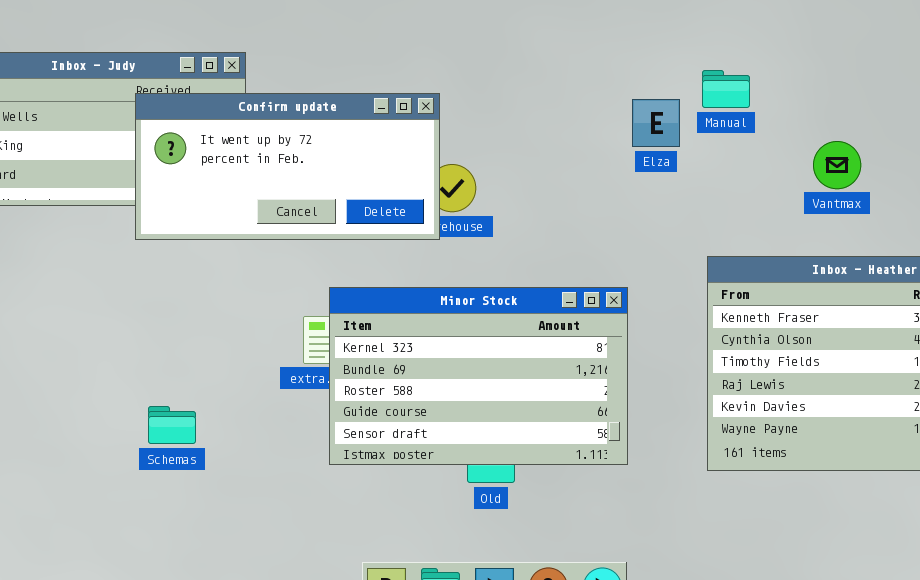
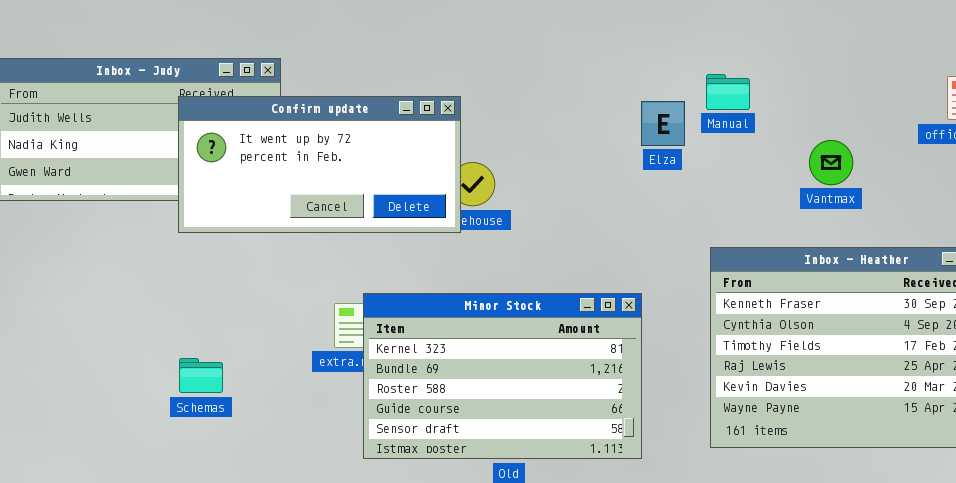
Minor Stock: [329,287,628,465] -> [363,293,642,459], moved
Schemas: [148,406,196,444] -> [179,358,223,393], moved

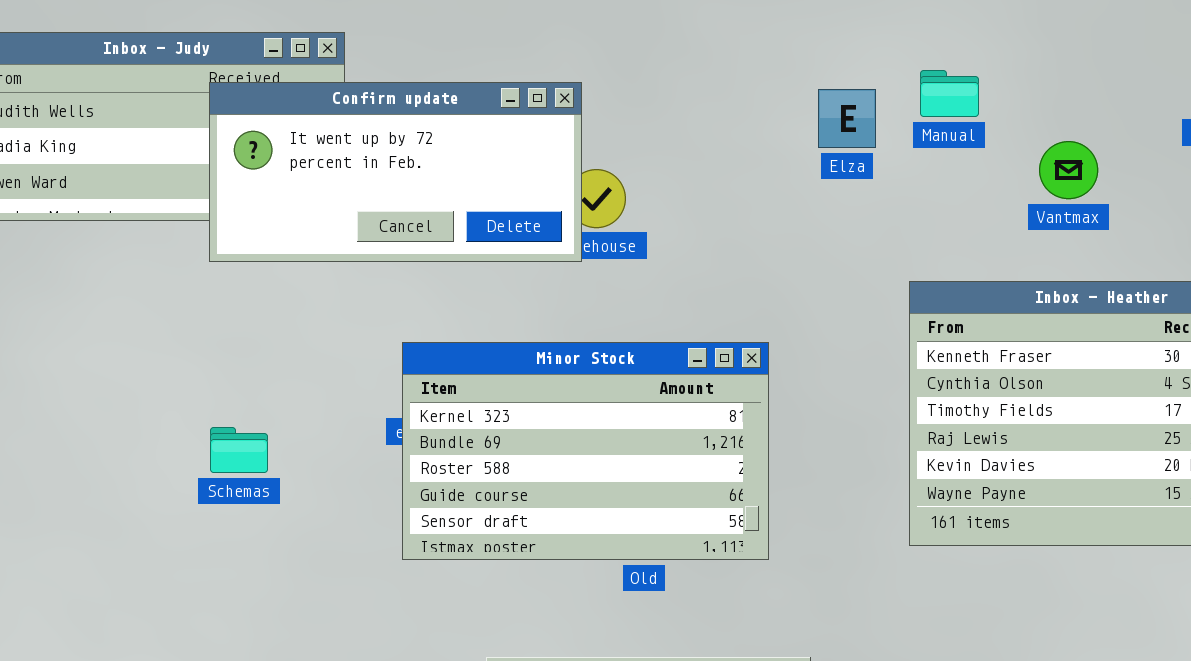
Manual: [706,74,750,110] -> [920,70,979,117], moved
Minor Stock: [363,293,642,459] -> [402,342,769,560], moved

